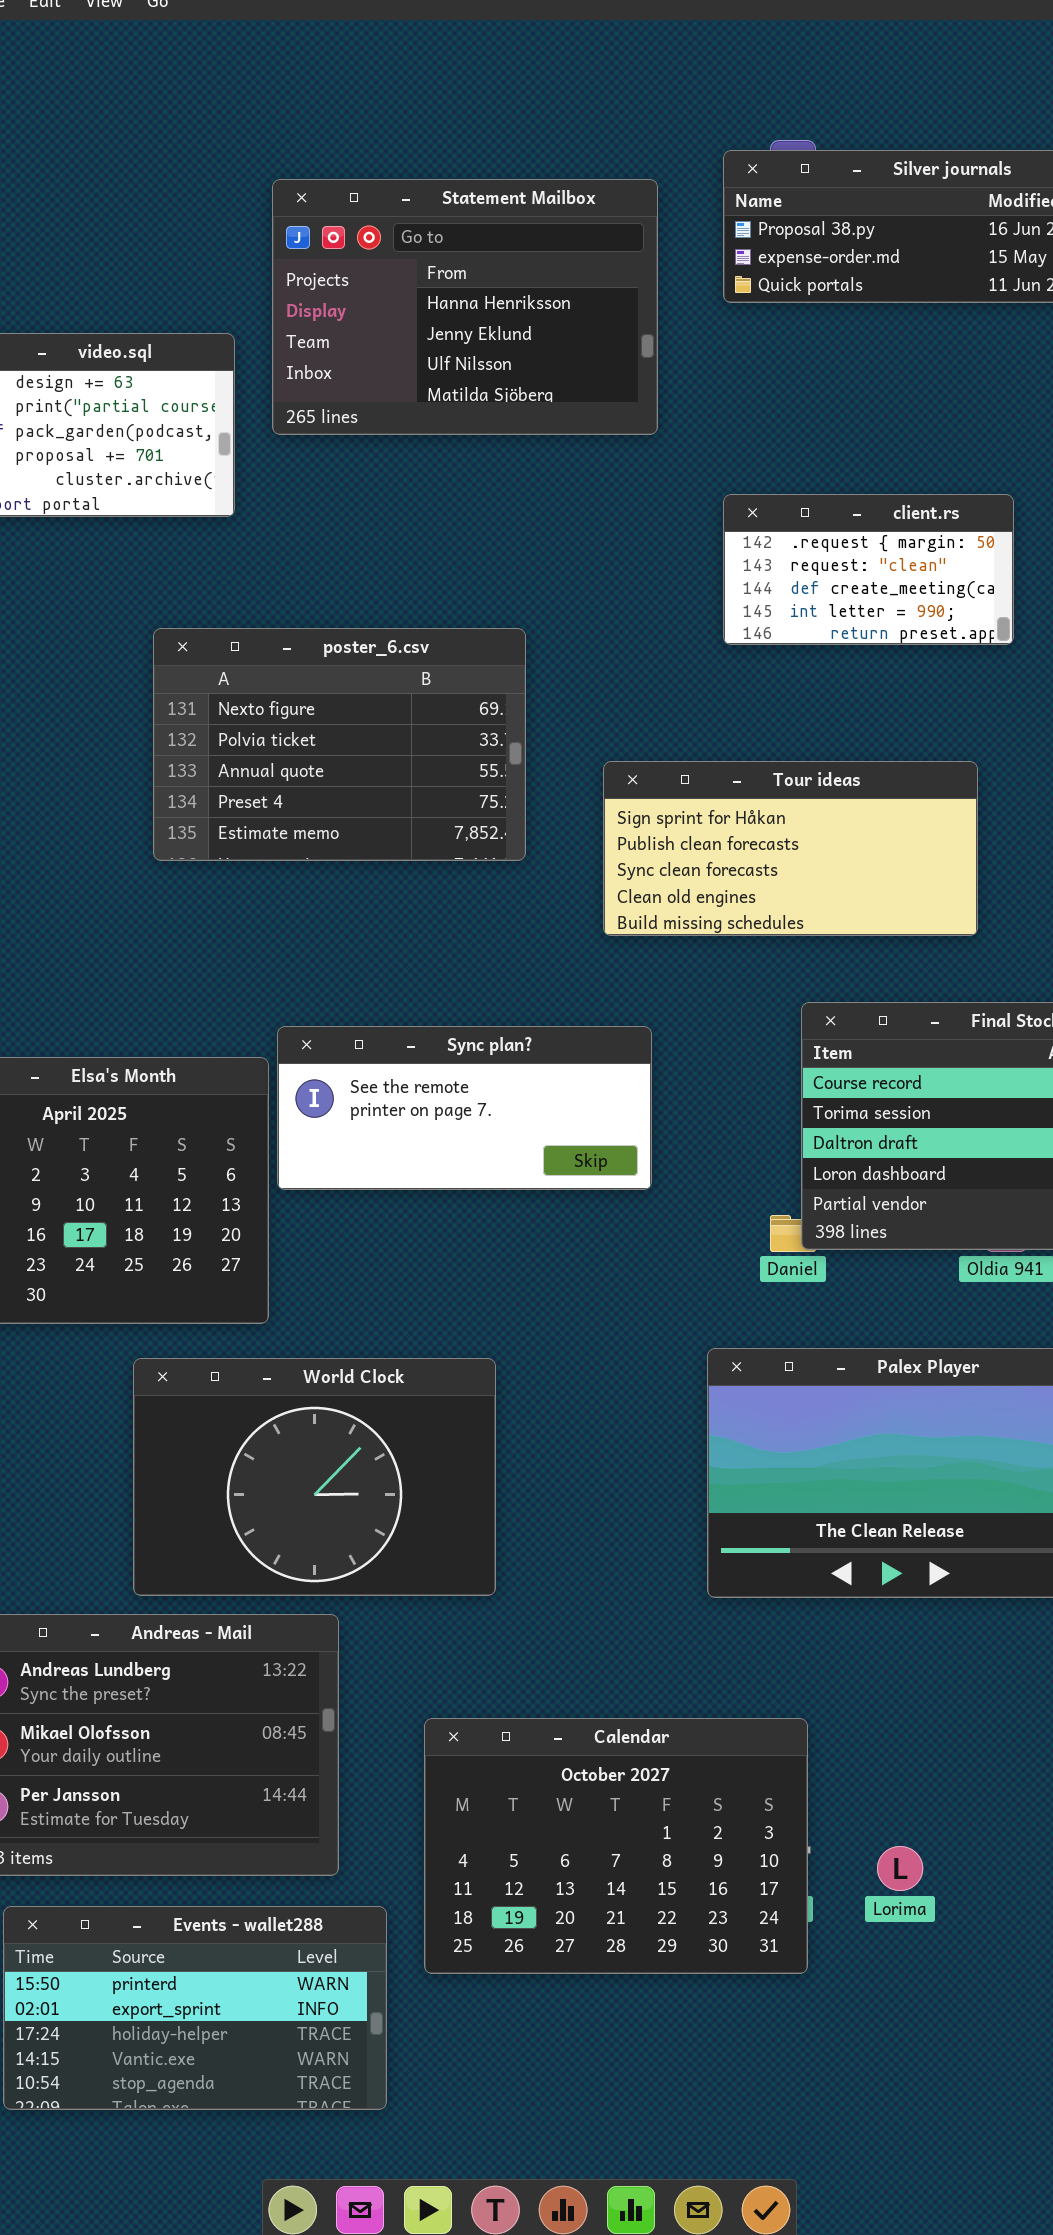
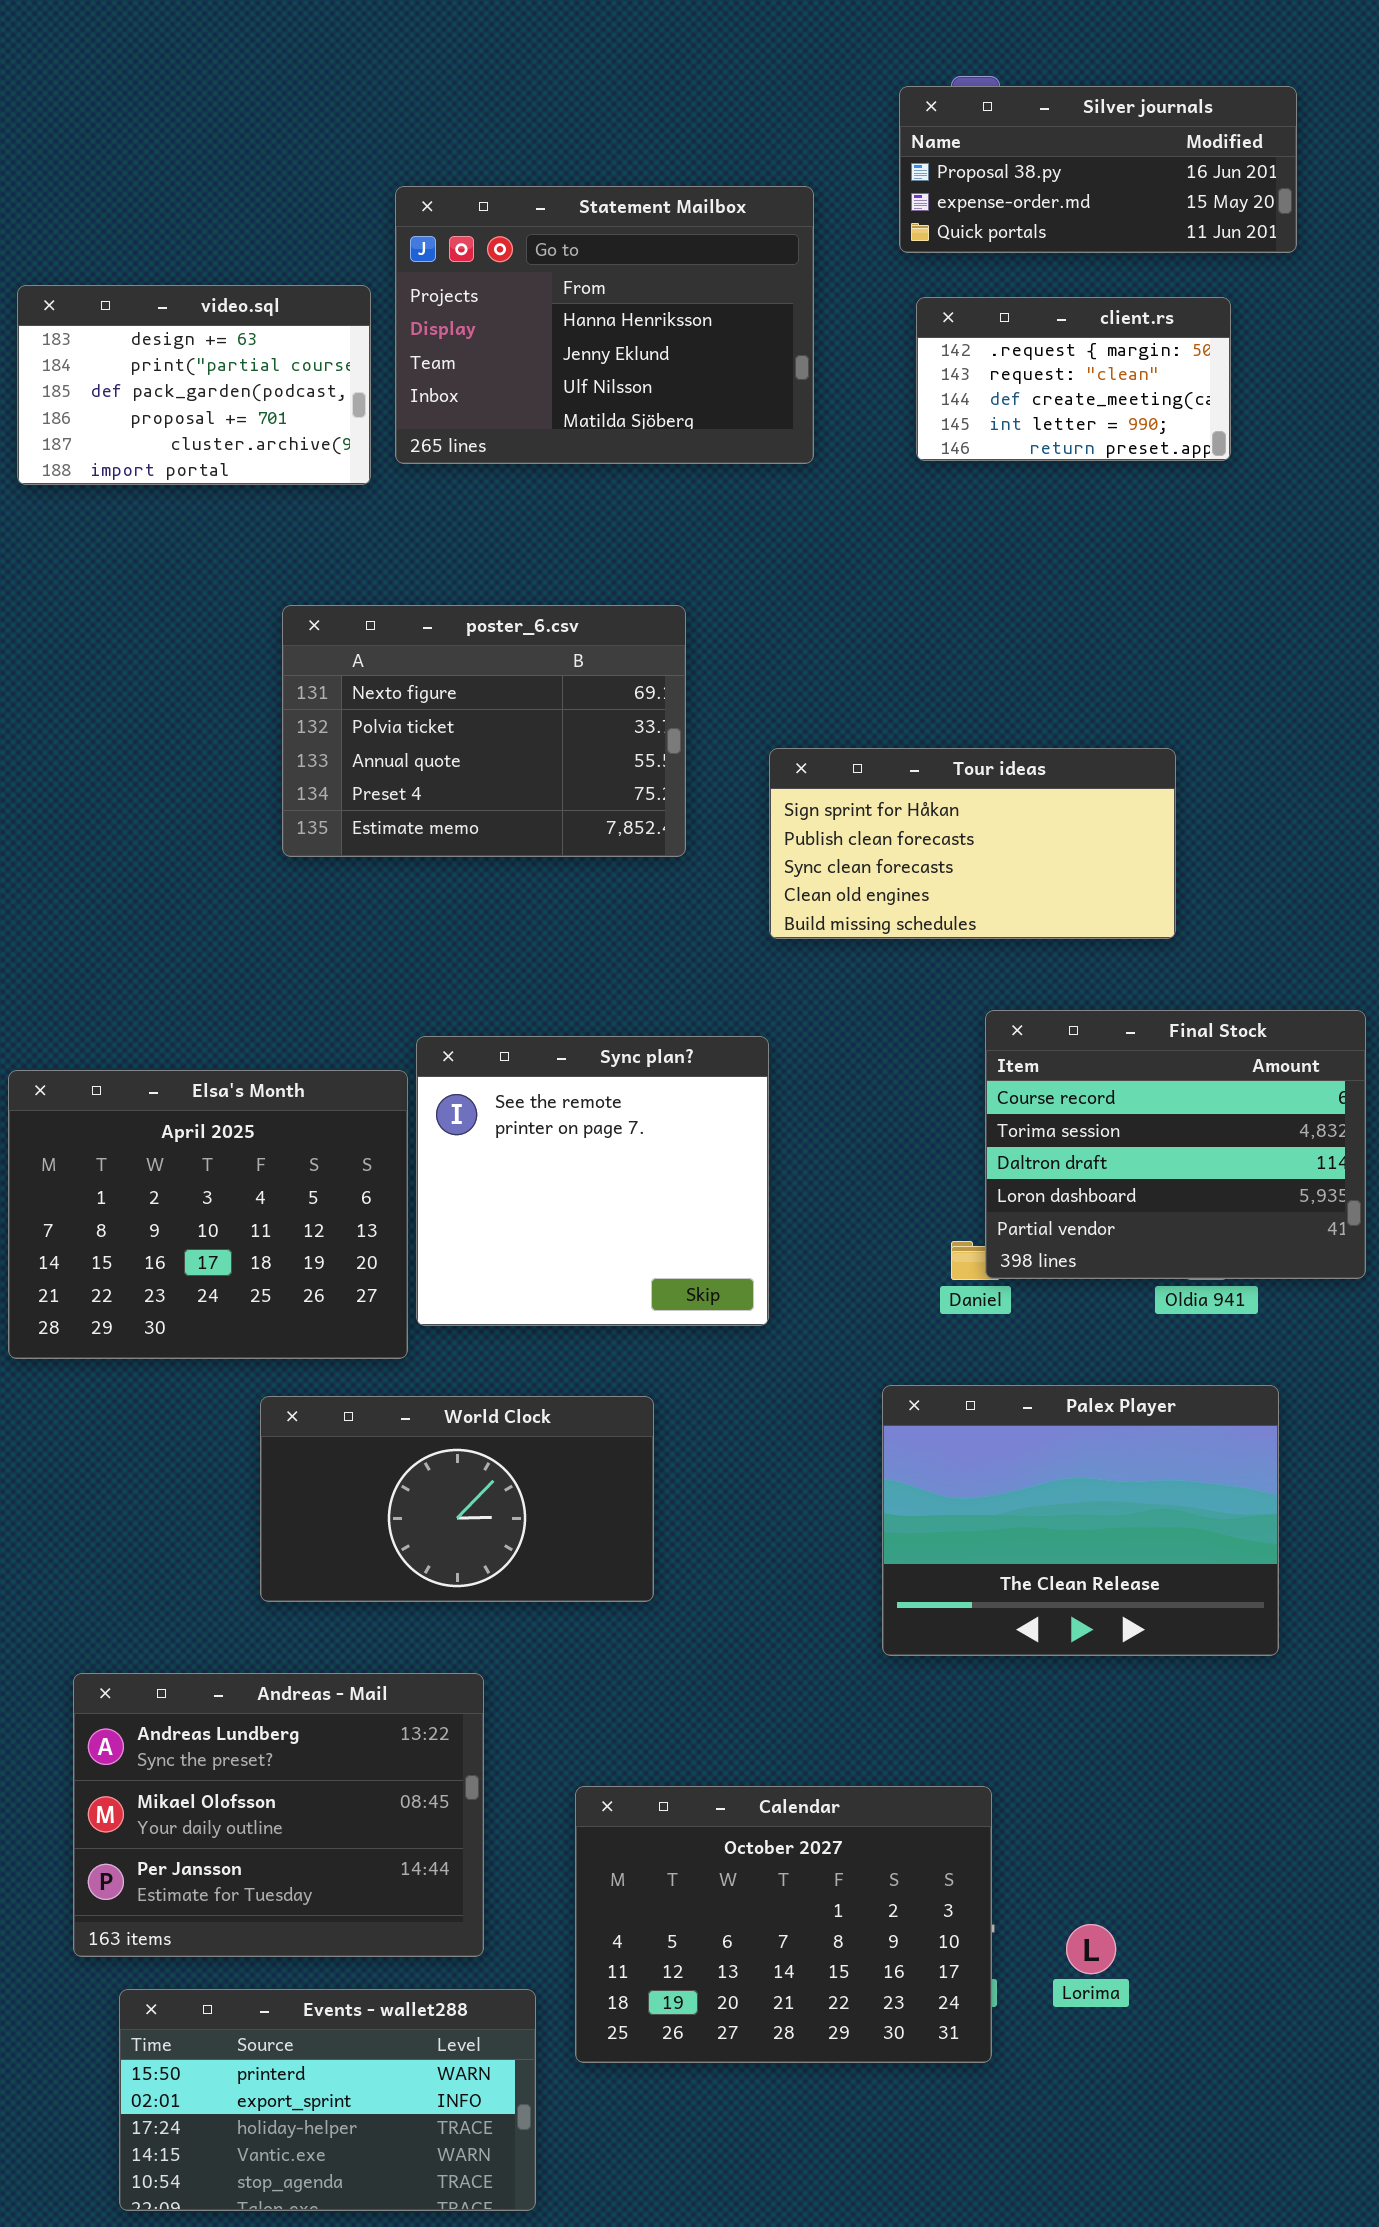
Statement Mailbox: [272,179,658,435] -> [395,186,814,464], moved
client.rs: [723,494,1014,645] -> [916,297,1231,461], moved
Sync plan?: [277,1026,652,1190] -> [416,1036,769,1326], resized
World Clock: [133,1358,496,1596] -> [260,1396,654,1602], resized

